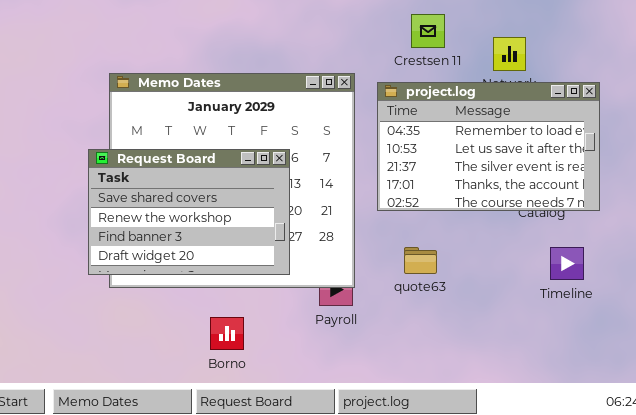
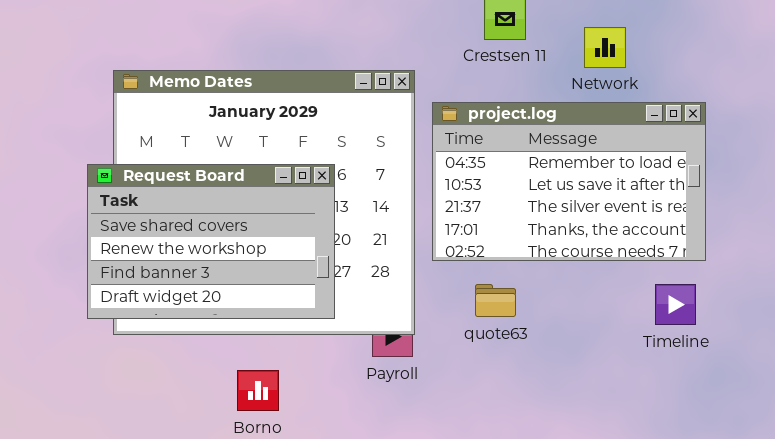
project.log: [377,82,600,211] -> [432,102,706,261], moved

